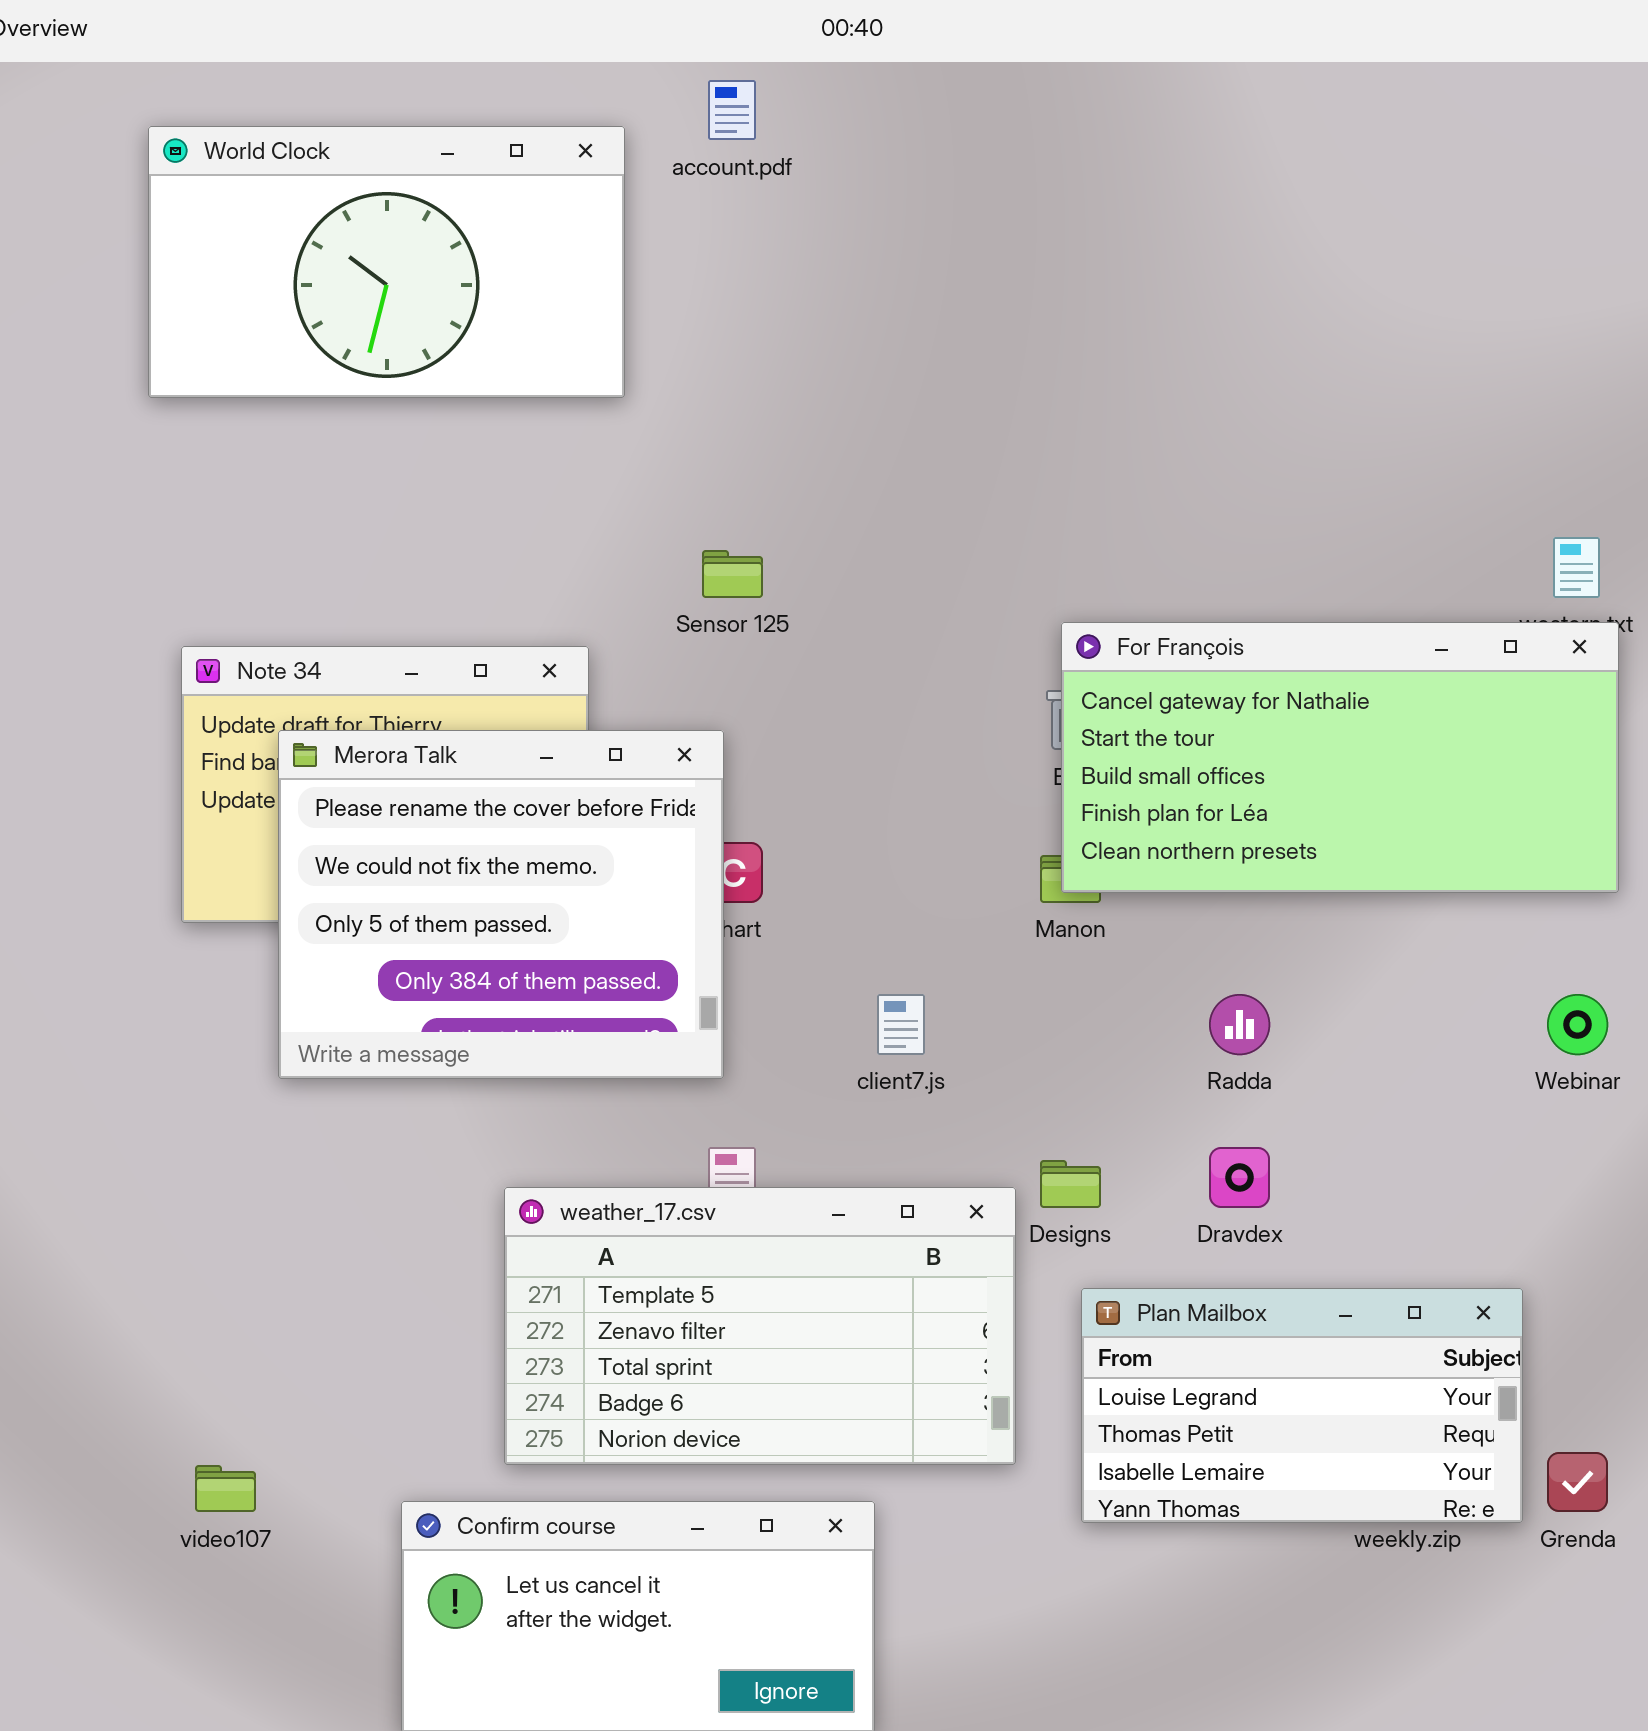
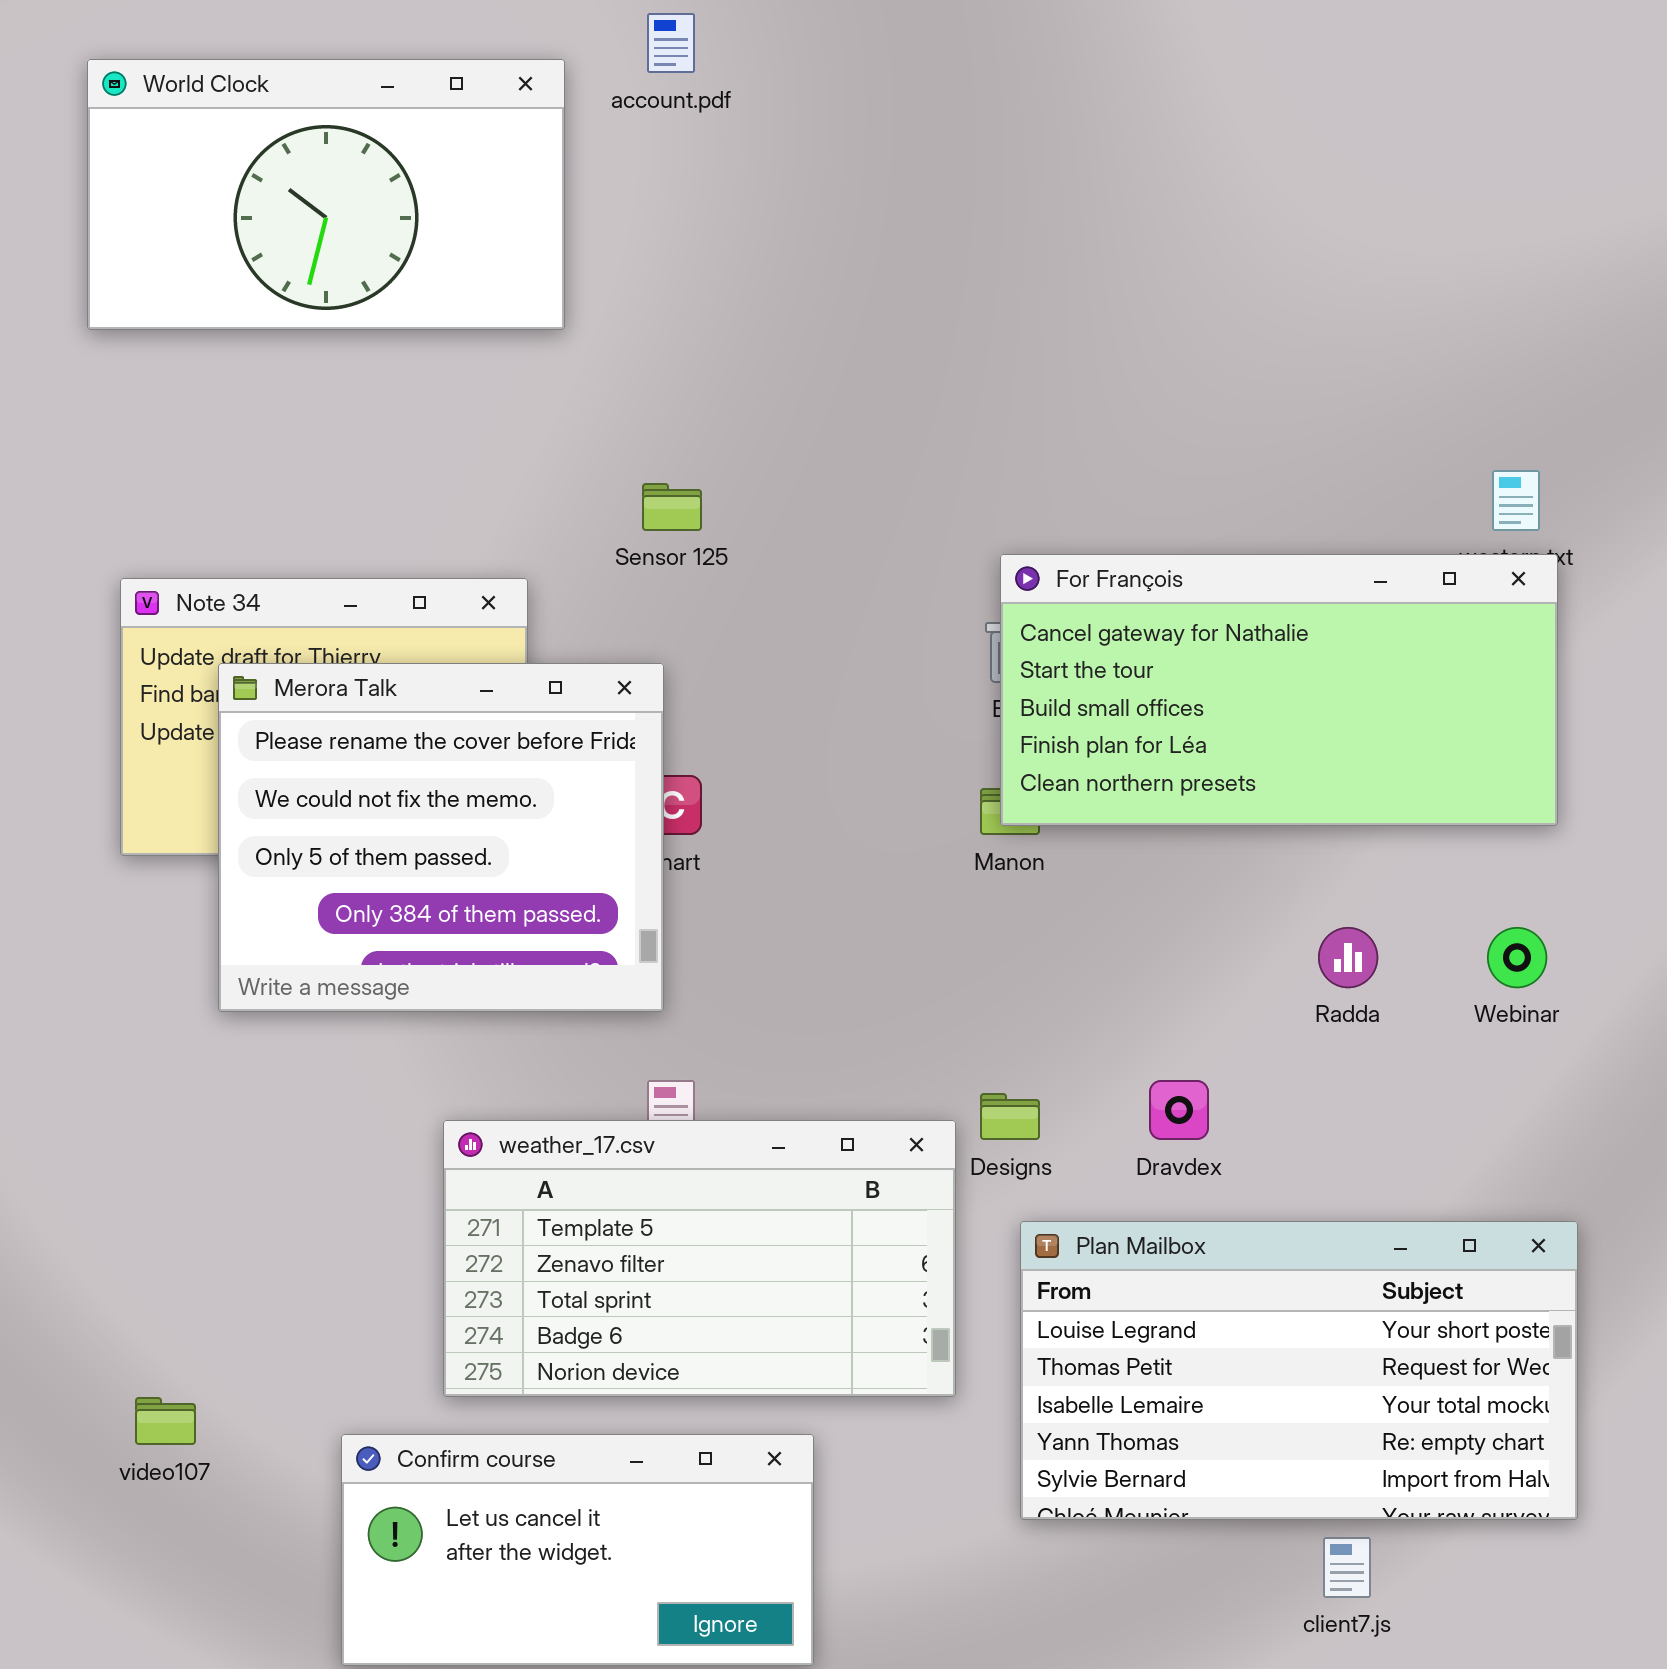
client7.js: [877,994,925,1055] -> [1323,1537,1371,1598], moved
Radda: [1209,994,1270,1055] -> [1318,927,1378,988], moved
Plan Mailbox: [1081,1288,1523,1523] -> [1020,1221,1578,1520], resized

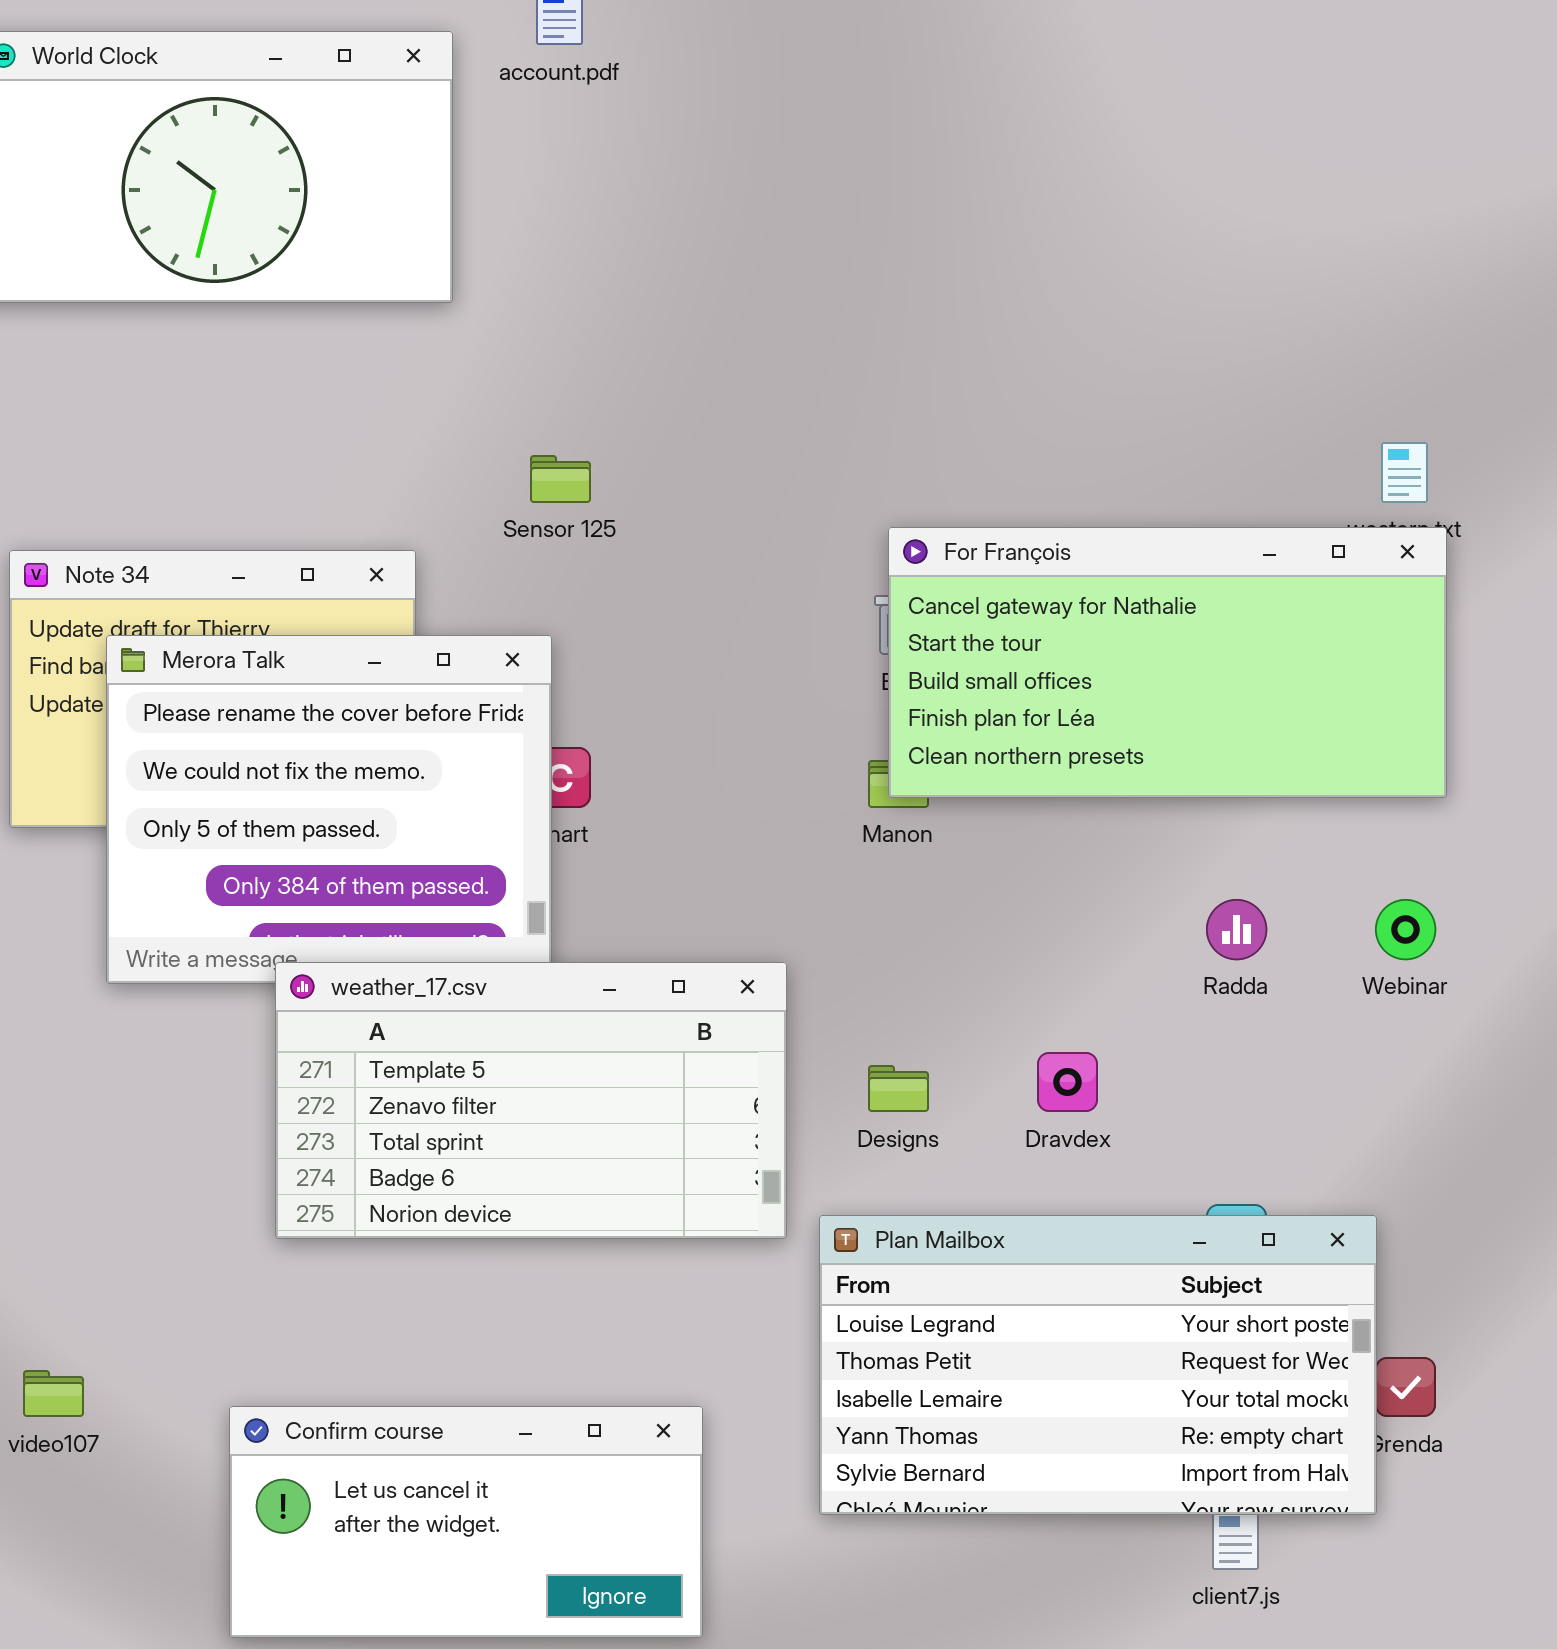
weather_17.csv: [443,1120,956,1397] -> [275,962,787,1239], moved
Plan Mailbox: [1020,1221,1578,1520] -> [819,1215,1377,1515], moved

